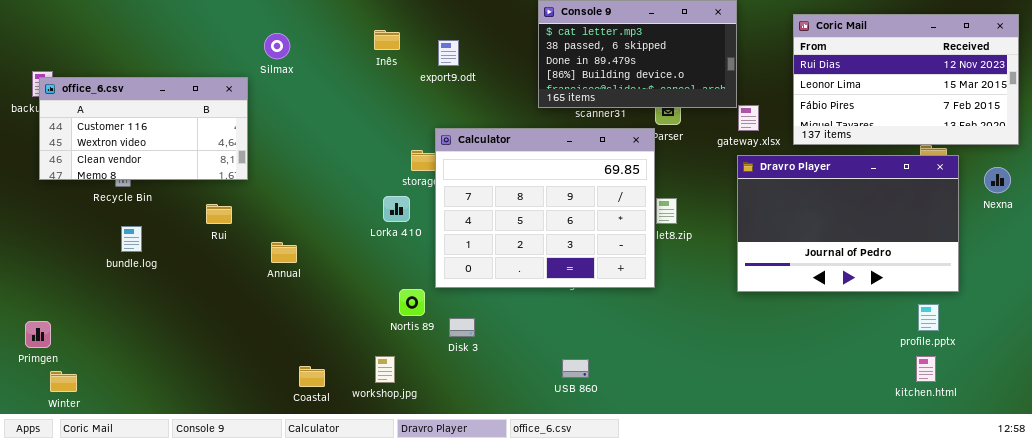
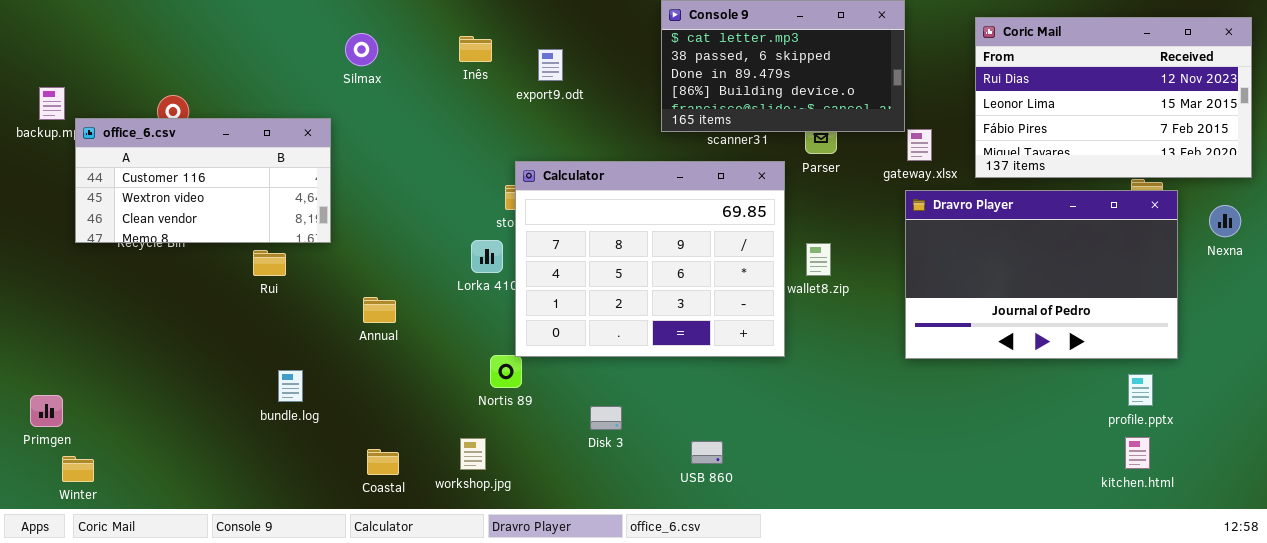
Silmax: [264,33,290,59] -> [345,33,378,66], moved
office_6.csv: [39,77,248,180] -> [75,118,331,243], moved
Calculator: [435,128,655,288] -> [515,161,785,357], moved
bundle.log: [121,226,142,252] -> [278,370,303,402], moved
Annual: [271,242,297,263] -> [363,297,396,323], moved
Disk 3: [449,318,475,337] -> [590,406,622,430], moved

